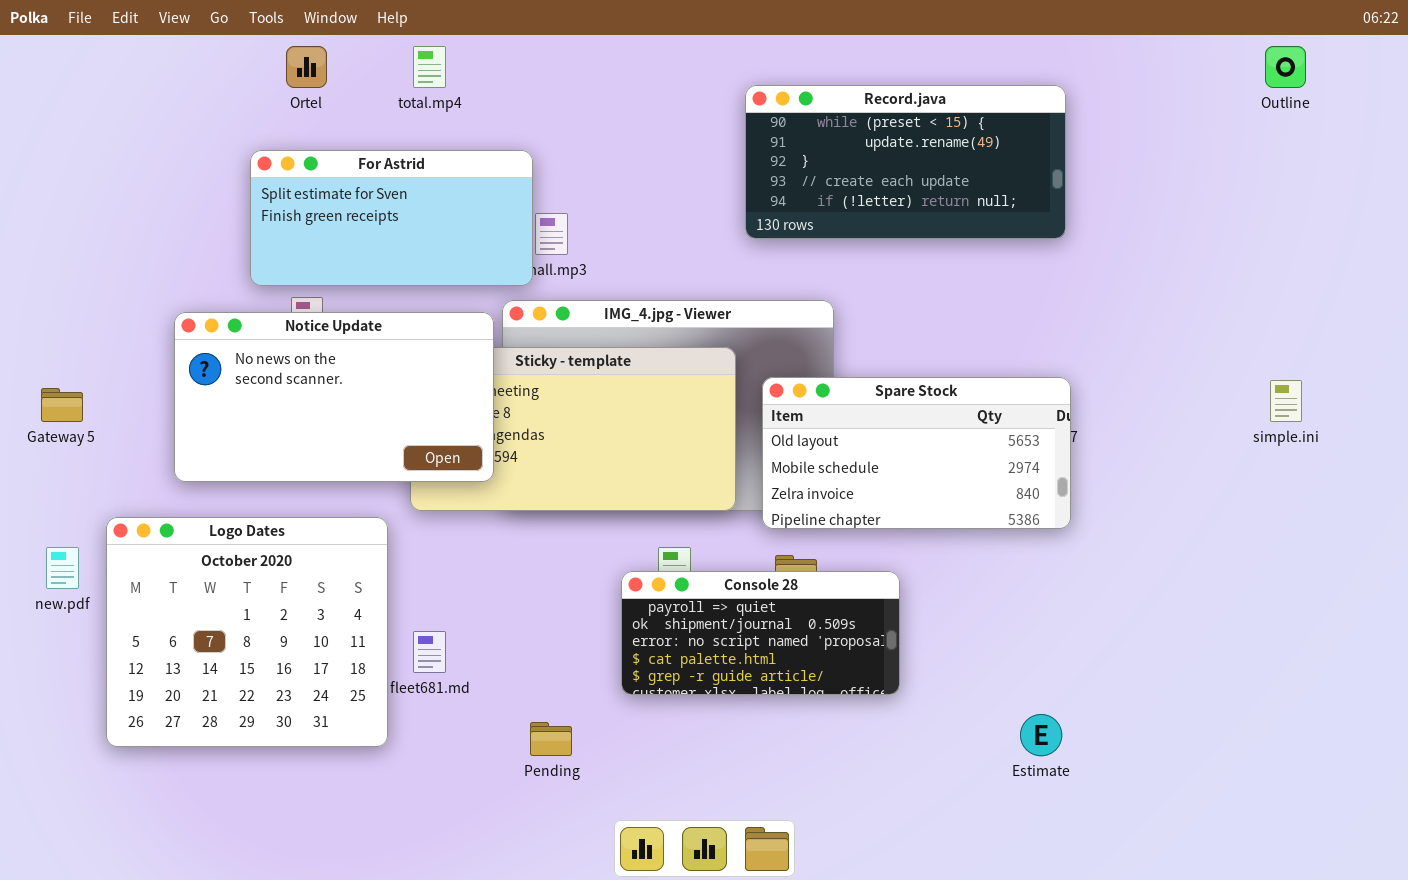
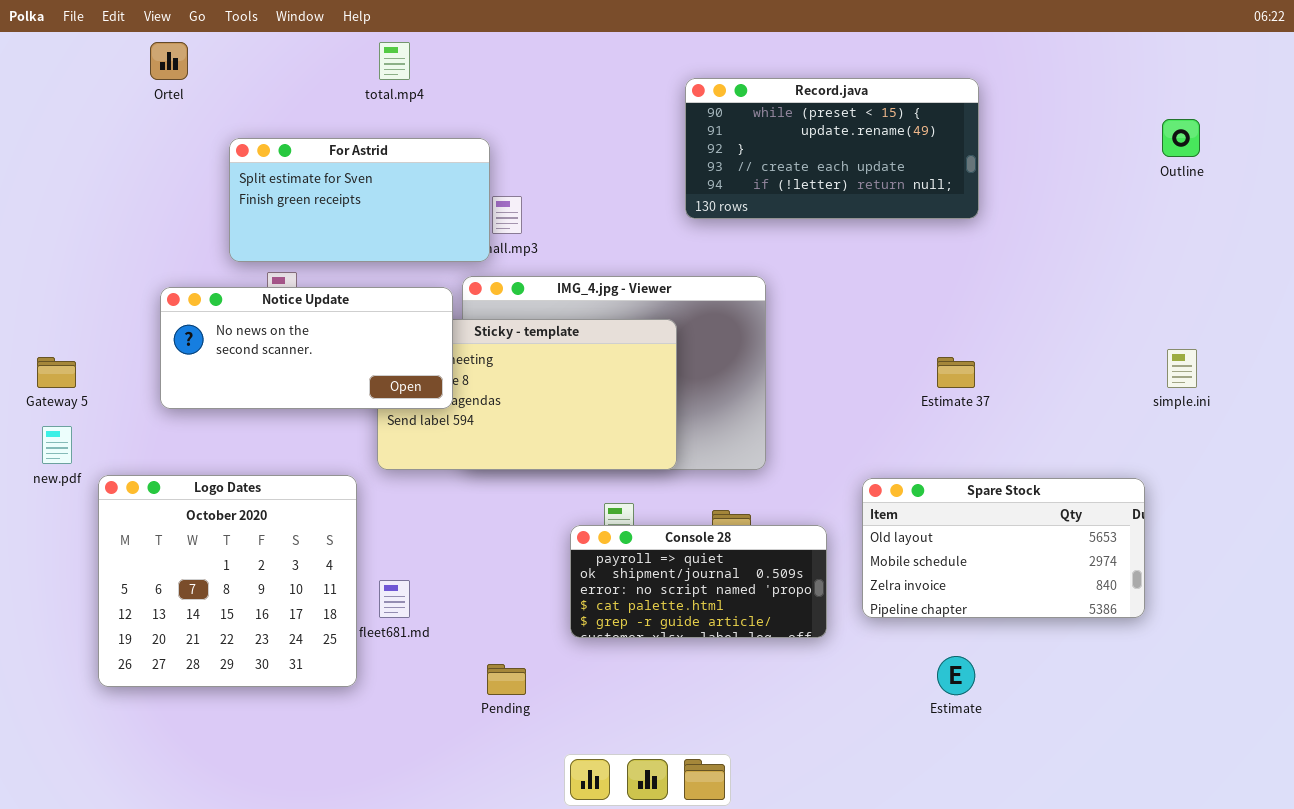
Ortel: [286,46,327,88] -> [150,42,188,80], moved
Outline: [1265,46,1306,88] -> [1162,119,1200,157], moved
Notice Update: [174,312,494,482] -> [160,287,453,409], resized
Spare Stock: [762,377,1071,529] -> [862,478,1145,618], moved
new.pdf: [46,547,79,589] -> [42,426,72,464], moved

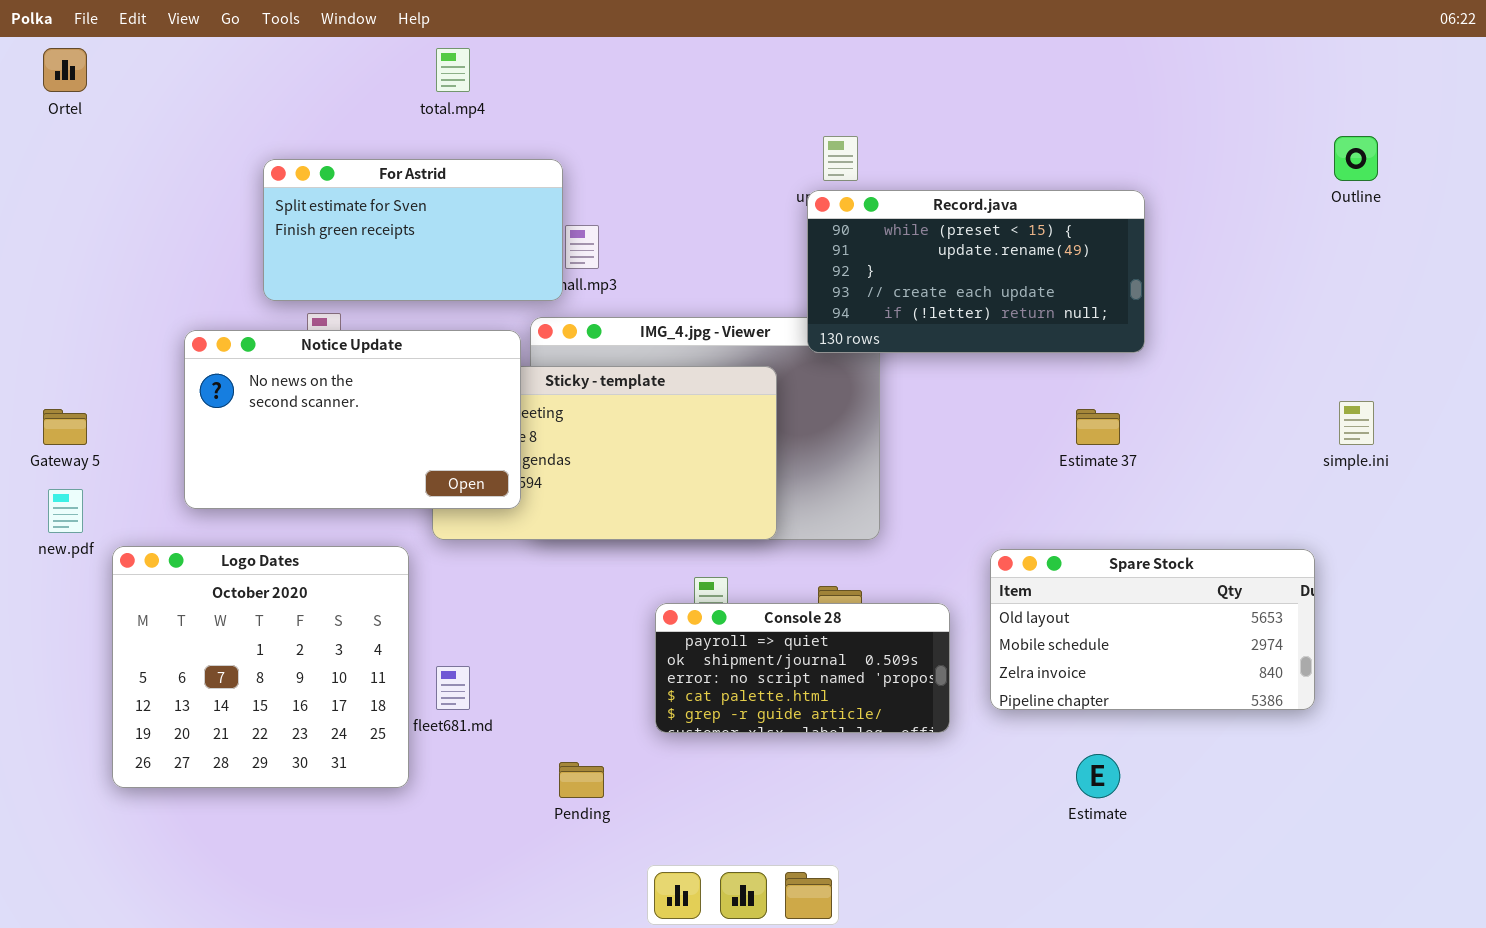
Ortel: [150,42,188,80] -> [43,48,87,92], moved
Record.java: [685,78,979,219] -> [807,190,1145,353], moved
Notice Update: [160,287,453,409] -> [184,330,521,509], resized

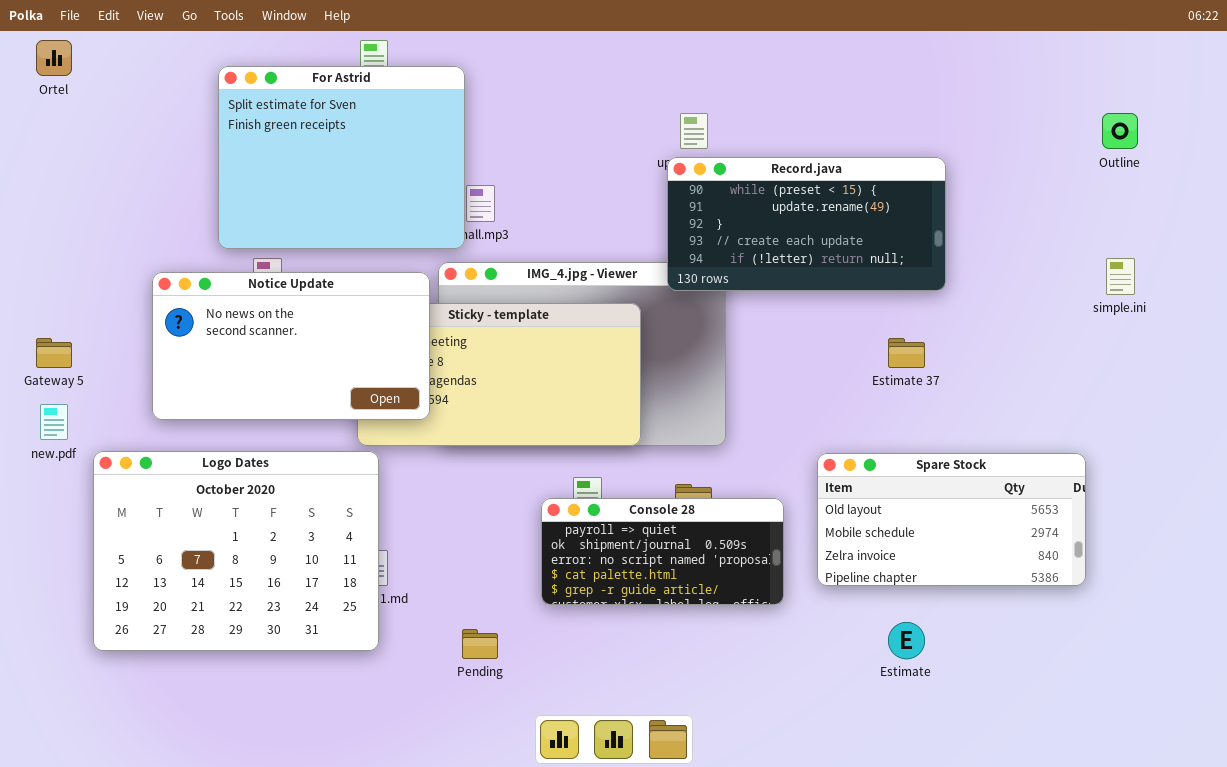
For Astrid: [263,159,563,301] -> [218,66,465,249], resized
simple.ini: [1339,401,1374,445] -> [1106,258,1135,295], moved
Logo Dates: [112,546,409,788] -> [93,451,379,651], resized

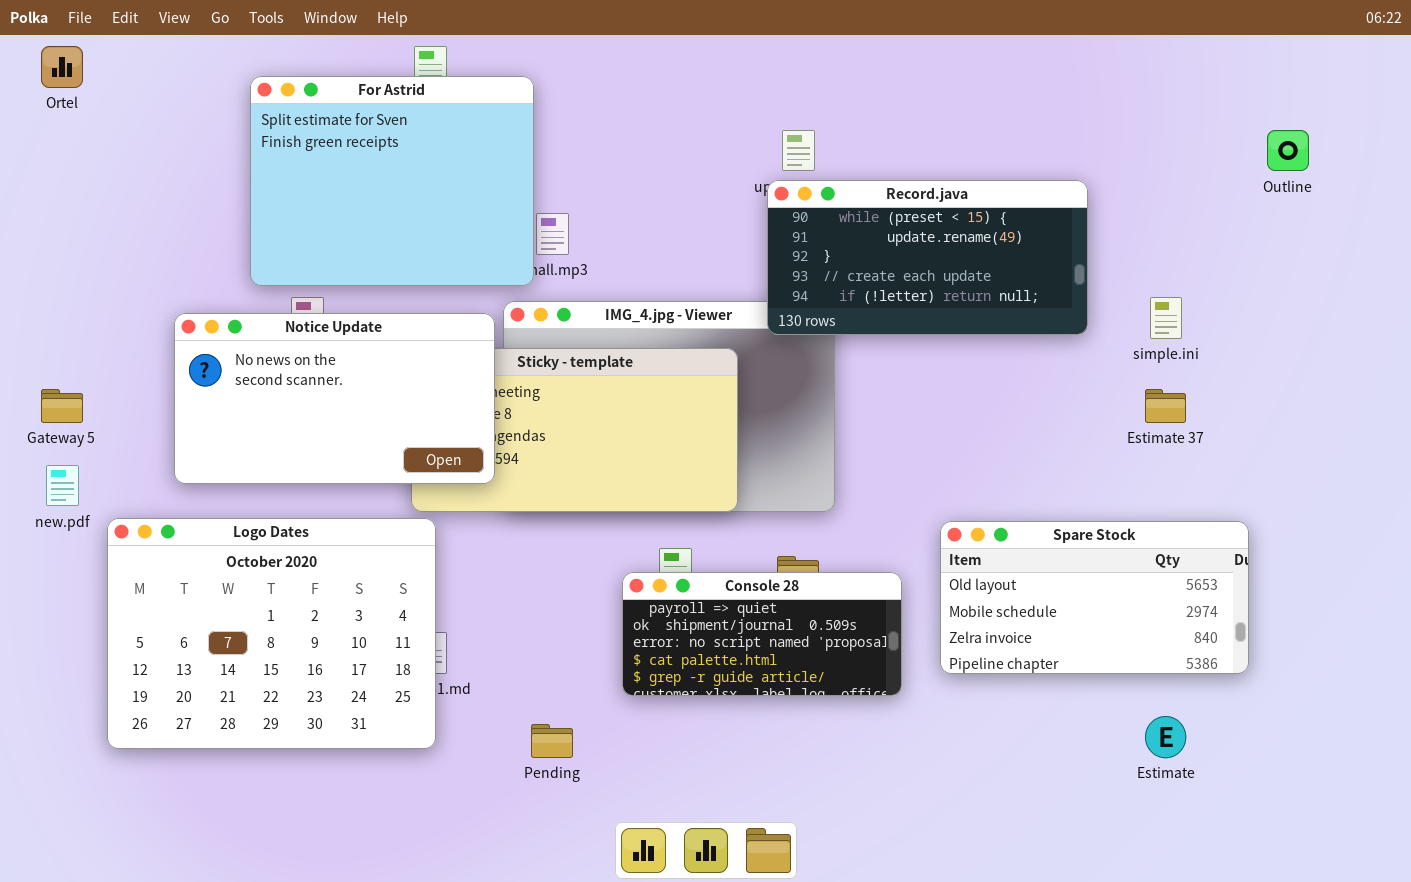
simple.ini: [1106,258,1135,295] -> [1150,297,1182,339], moved
Estimate 37: [888,338,925,368] -> [1145,389,1186,423], moved
Estimate: [888,622,925,659] -> [1145,716,1186,758], moved

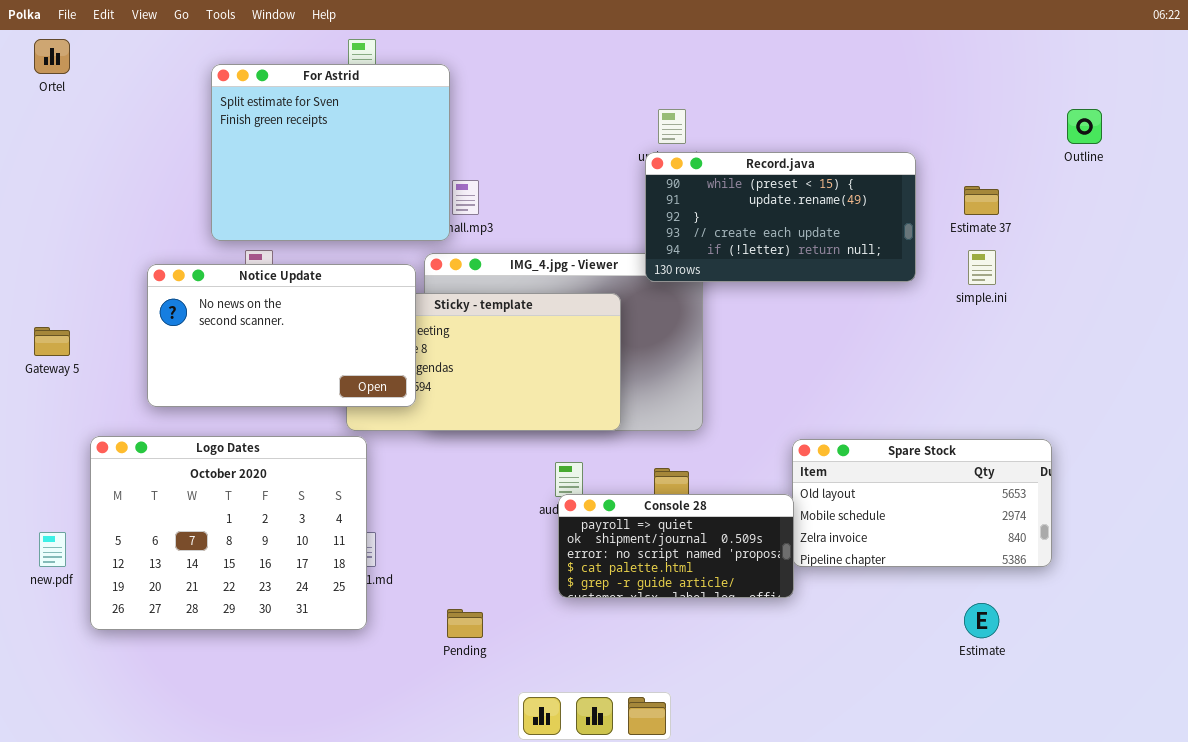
Estimate 37: [1145,389,1186,423] -> [964,186,999,215], moved
new.pdf: [46,465,79,506] -> [39,532,66,567], moved
Console 28: [622,572,902,696] -> [558,494,794,598], moved

